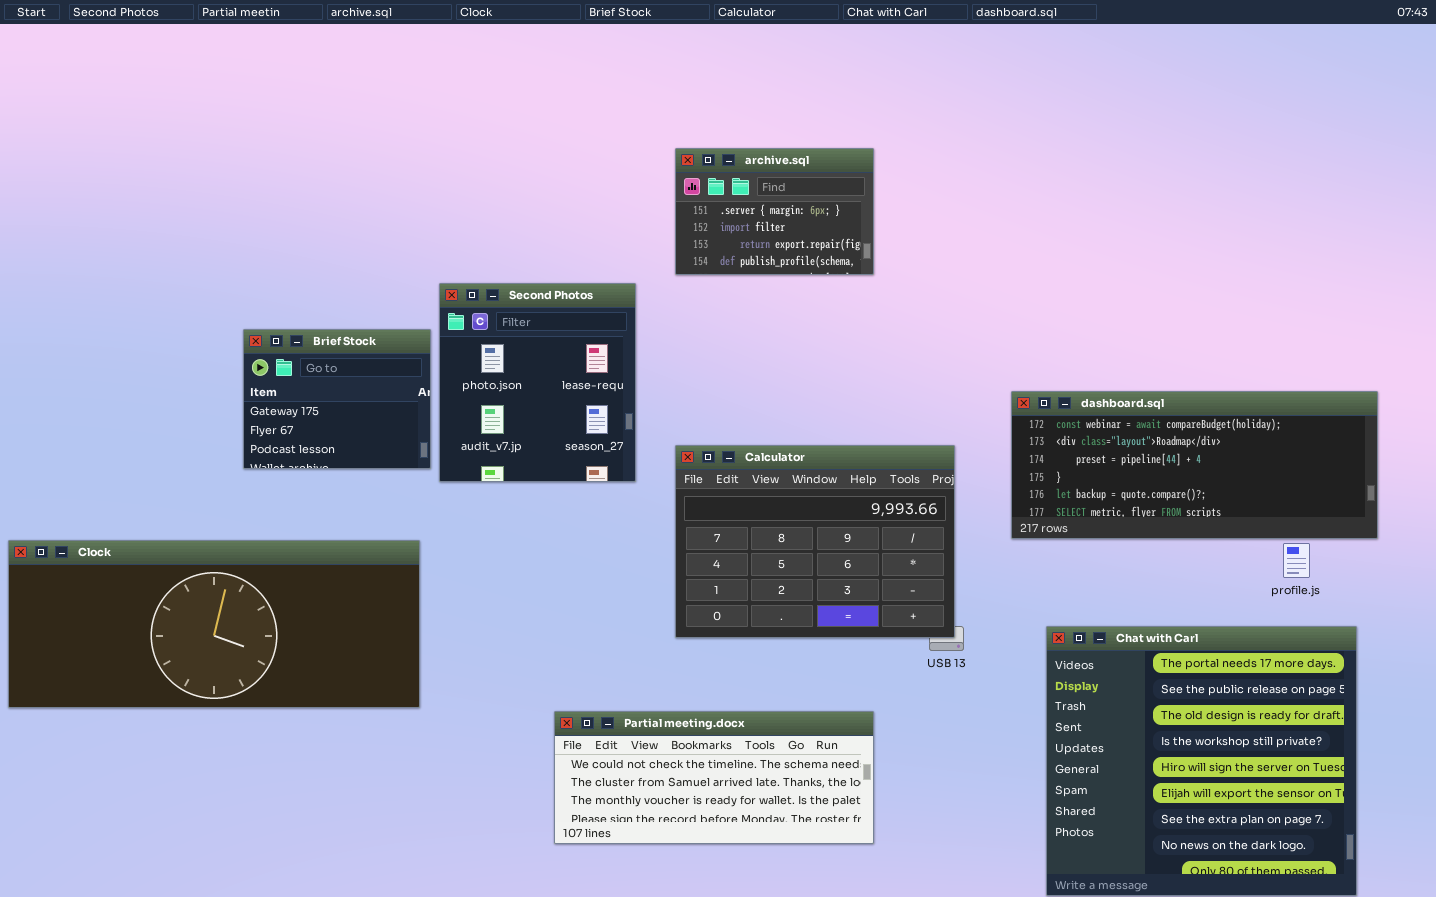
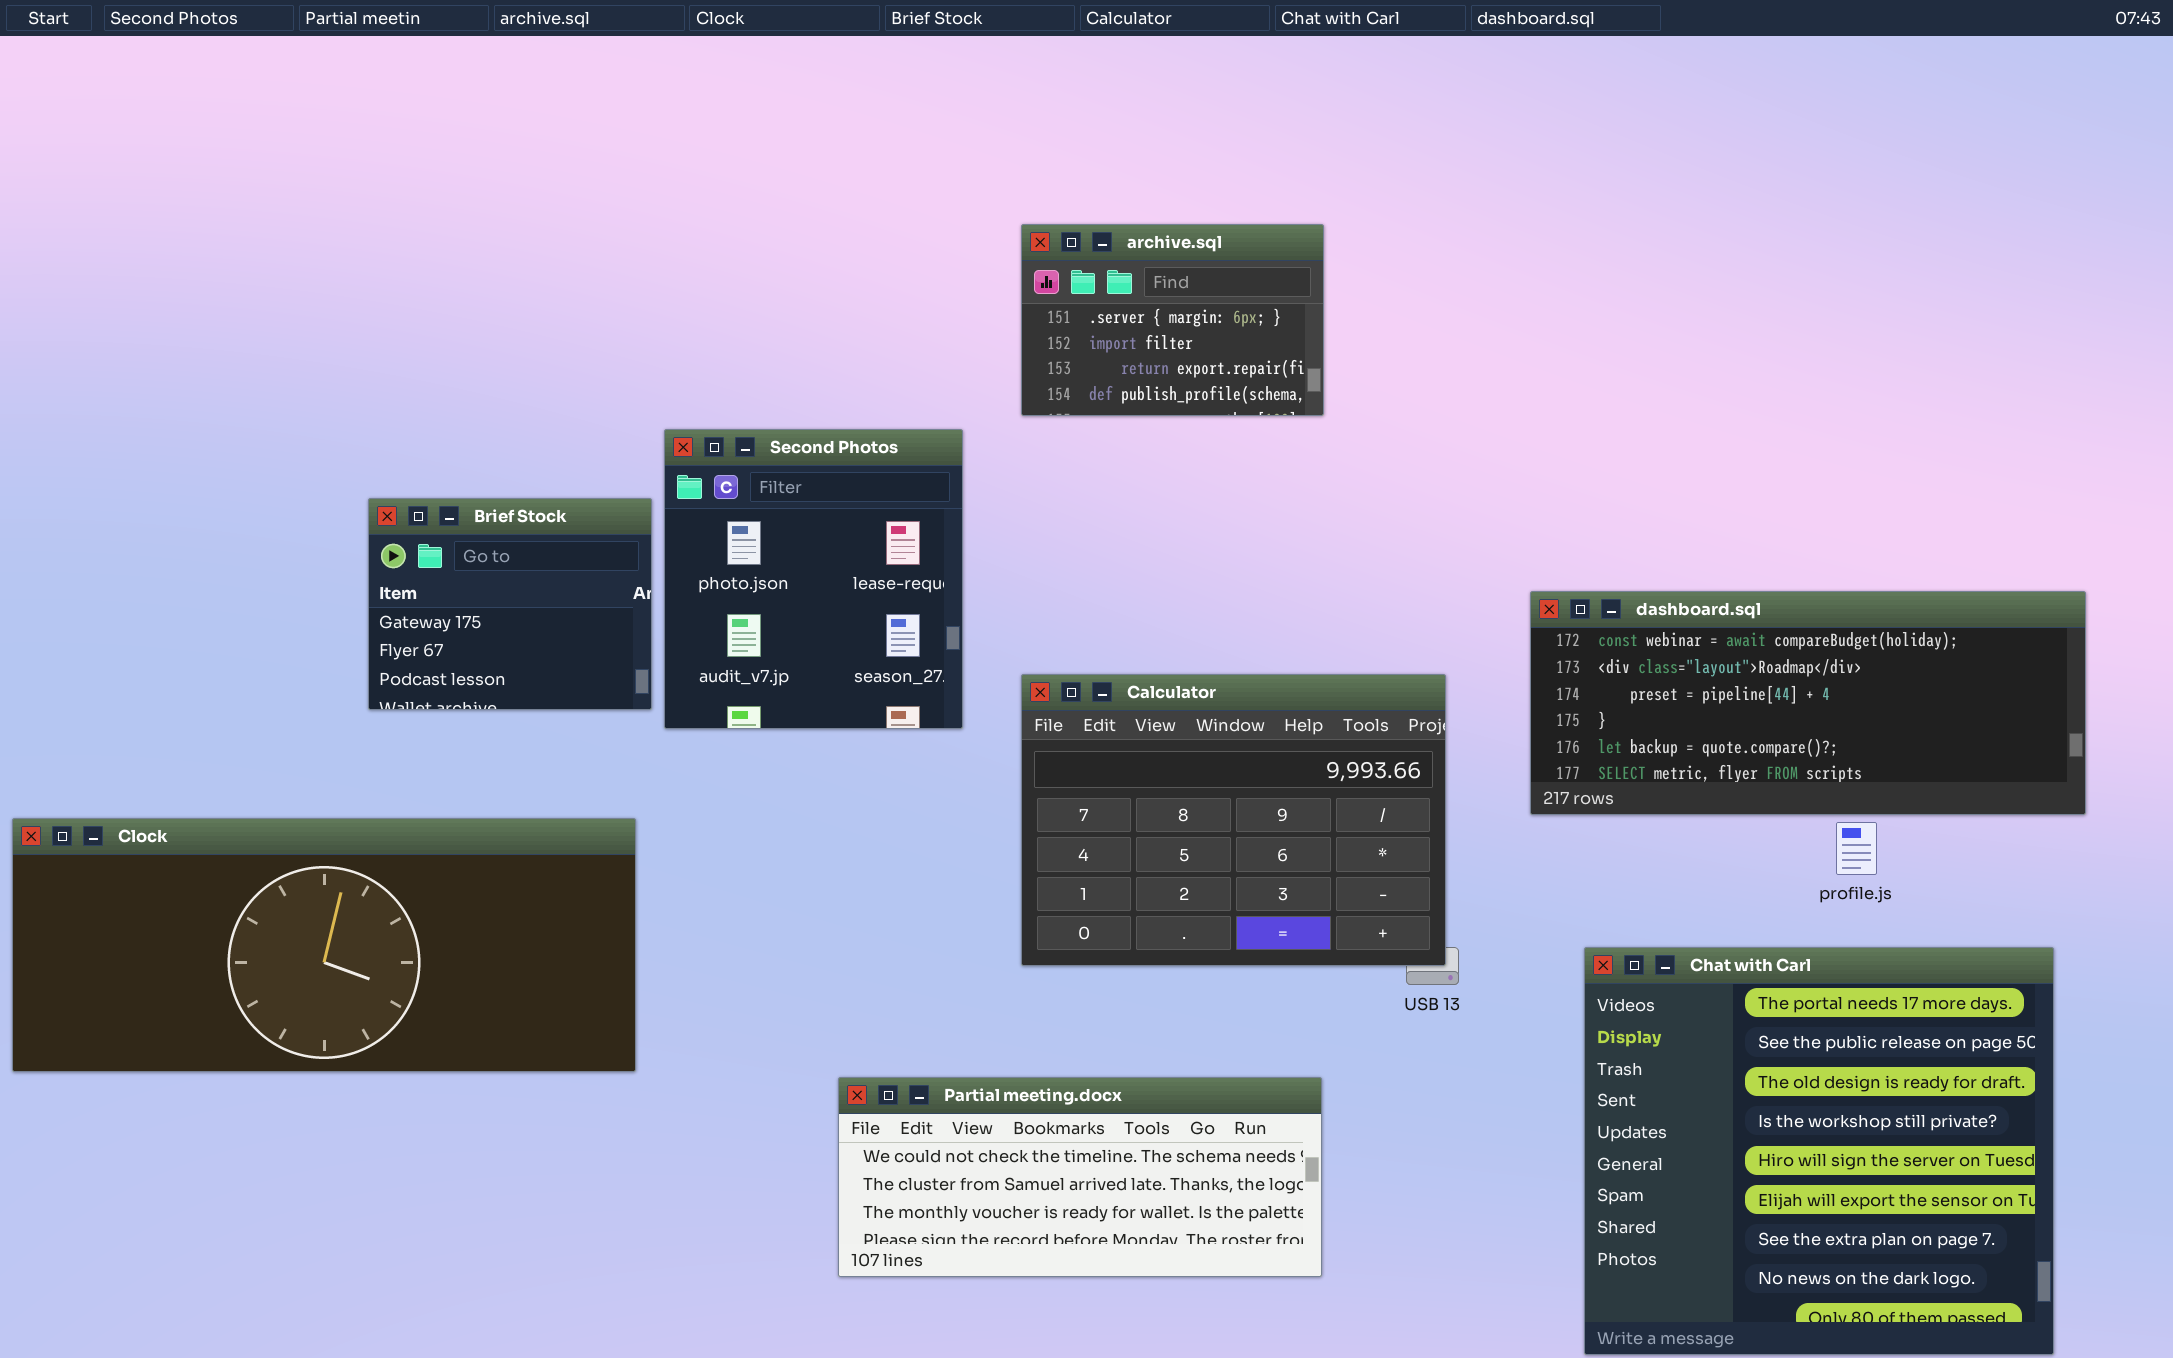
profile.js: [1283,543,1310,578] -> [1836,822,1877,875], moved

